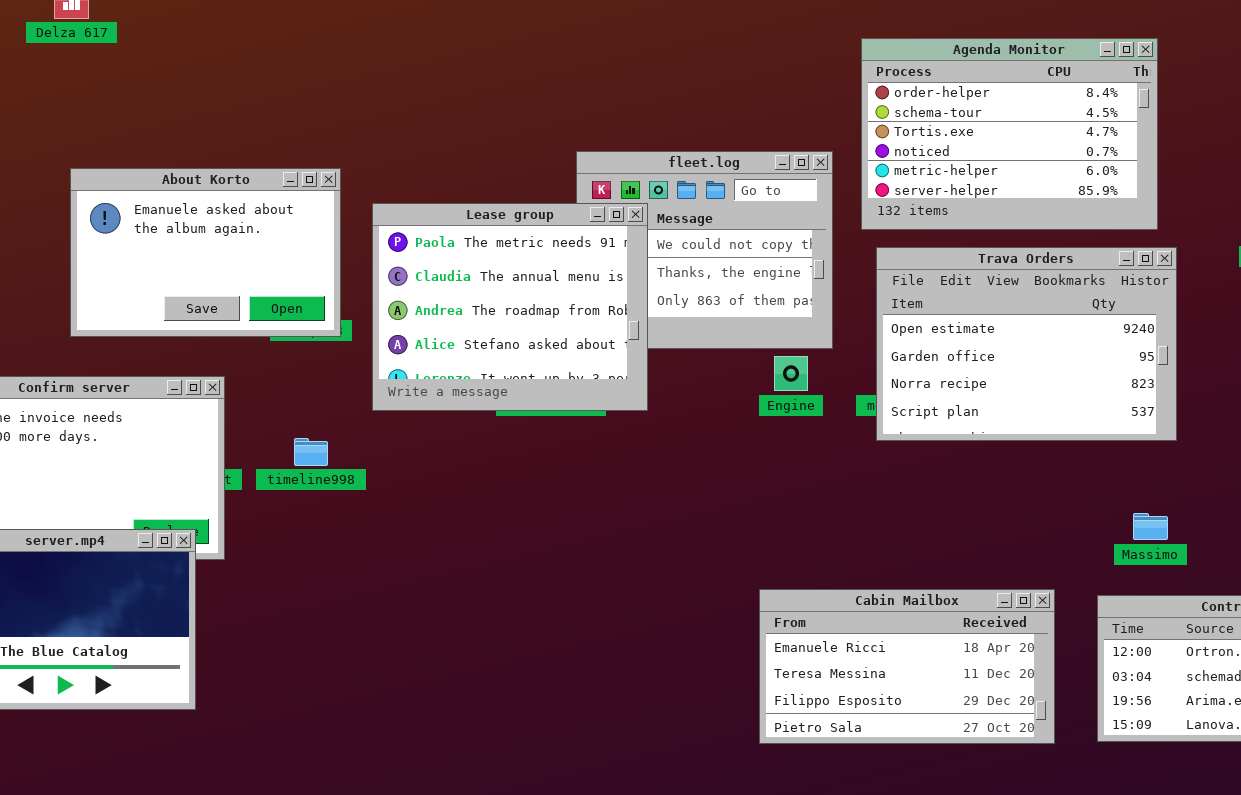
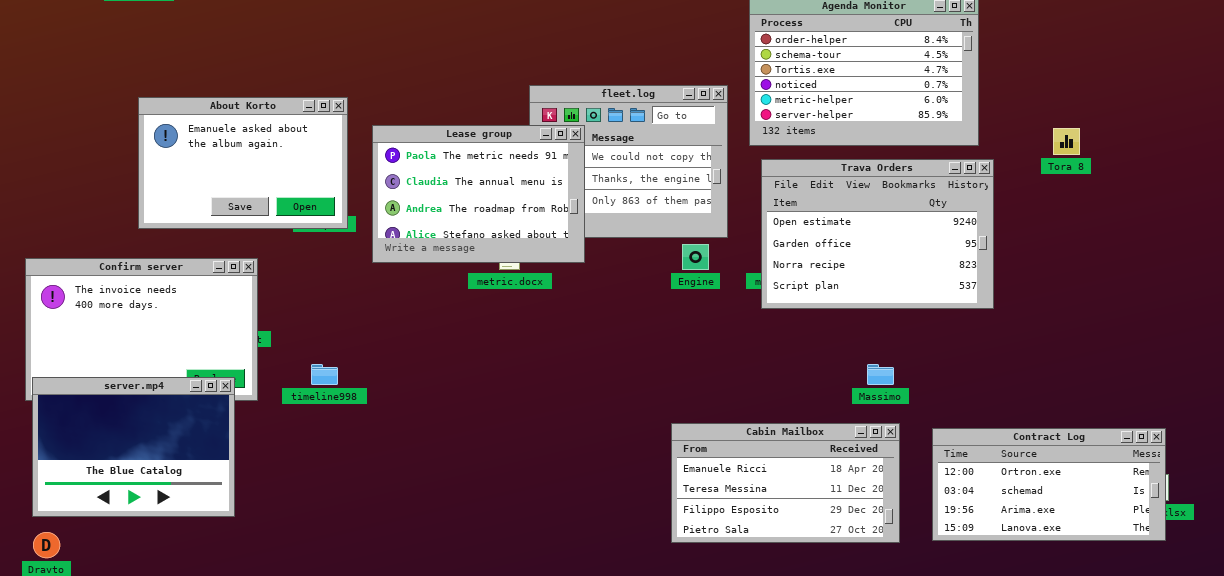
Lease group: [372,203,648,411] -> [372,125,585,263], resized
timeline998: [294,438,328,466] -> [311,364,338,385], moved
Massimo: [1133,513,1168,540] -> [867,364,894,385], moved

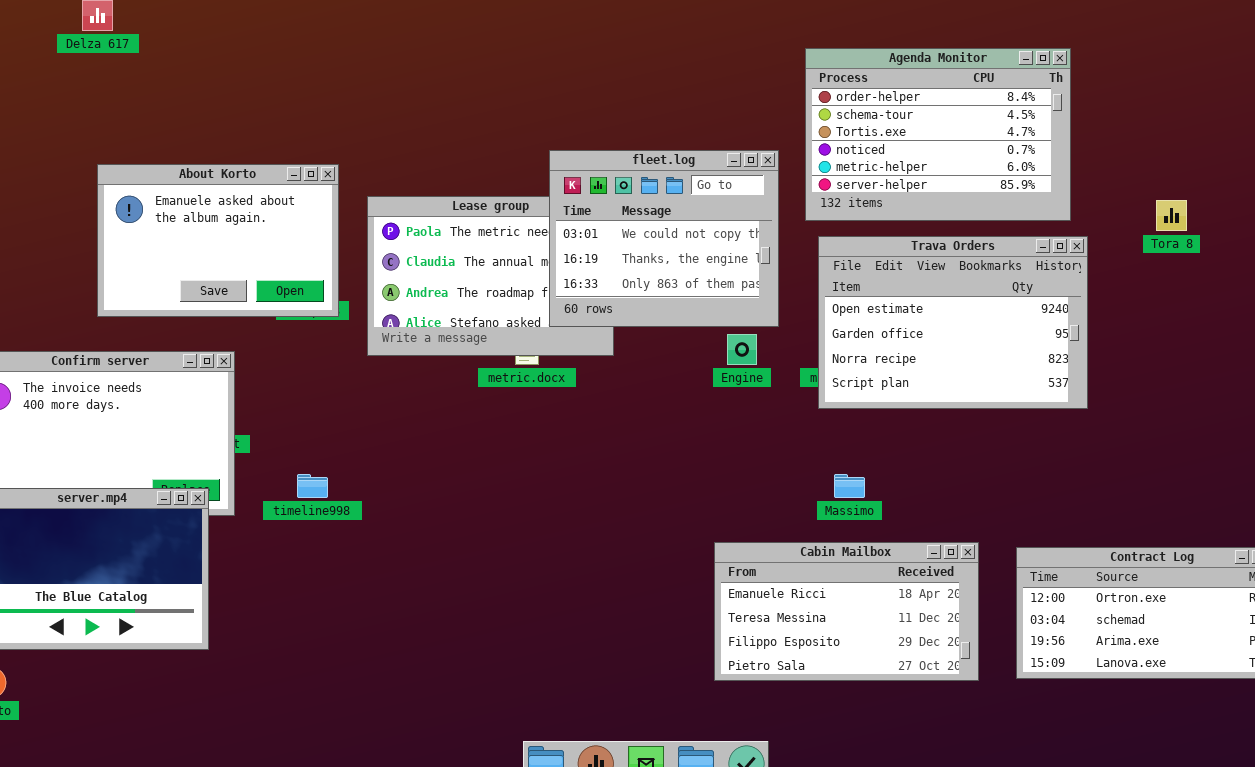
fleet.log: [529,85,728,238] -> [549,150,779,327], raised
Massimo: [867,364,894,385] -> [834,474,865,498], moved

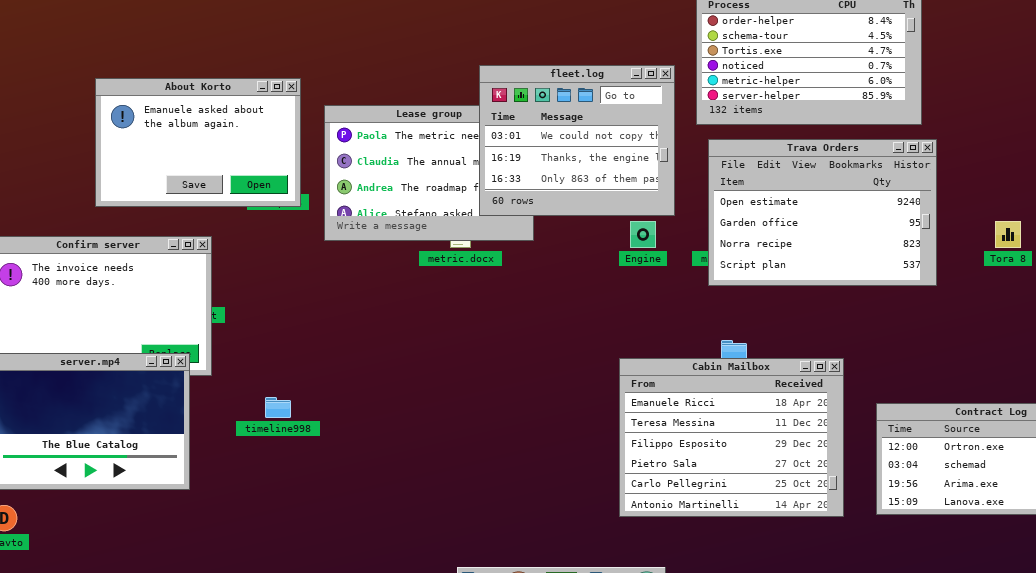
Tora 8: [1156,200,1187,231] -> [995,221,1021,248], moved
timeline998: [297,474,328,498] -> [265,397,291,418], moved
Cabin Mailbox: [714,542,979,681] -> [619,358,844,517], resized

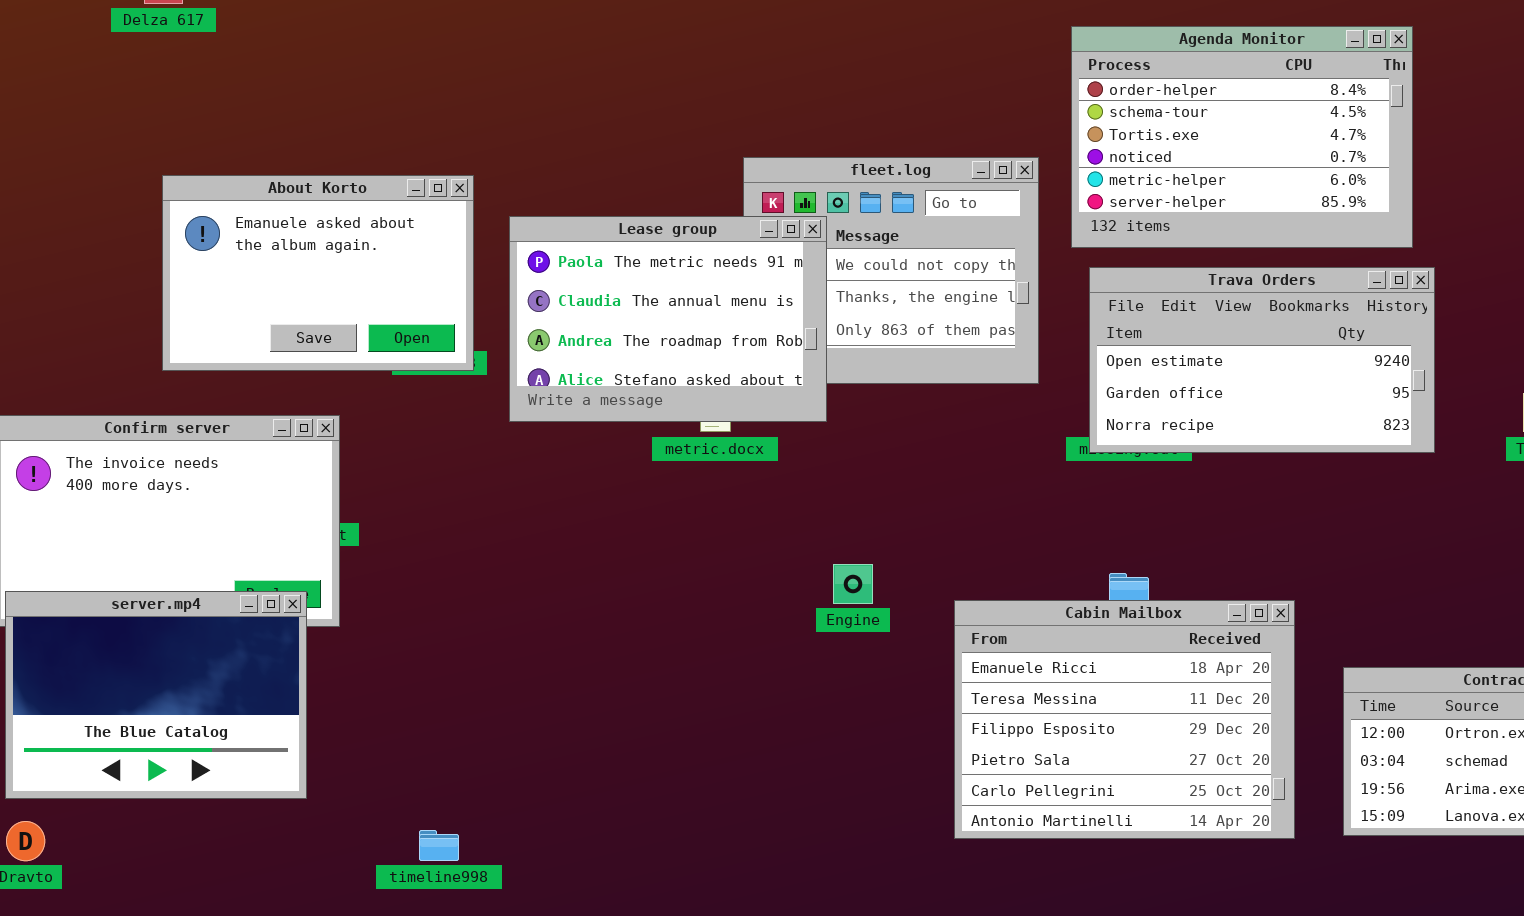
Lease group: [324,105,534,241] -> [509,216,827,422], raised
Trava Orders: [708,139,937,286] -> [1089,267,1435,453], resized
Engine: [630,221,656,248] -> [833,564,873,604], moved
timeline998: [265,397,291,418] -> [419,830,459,861], moved

